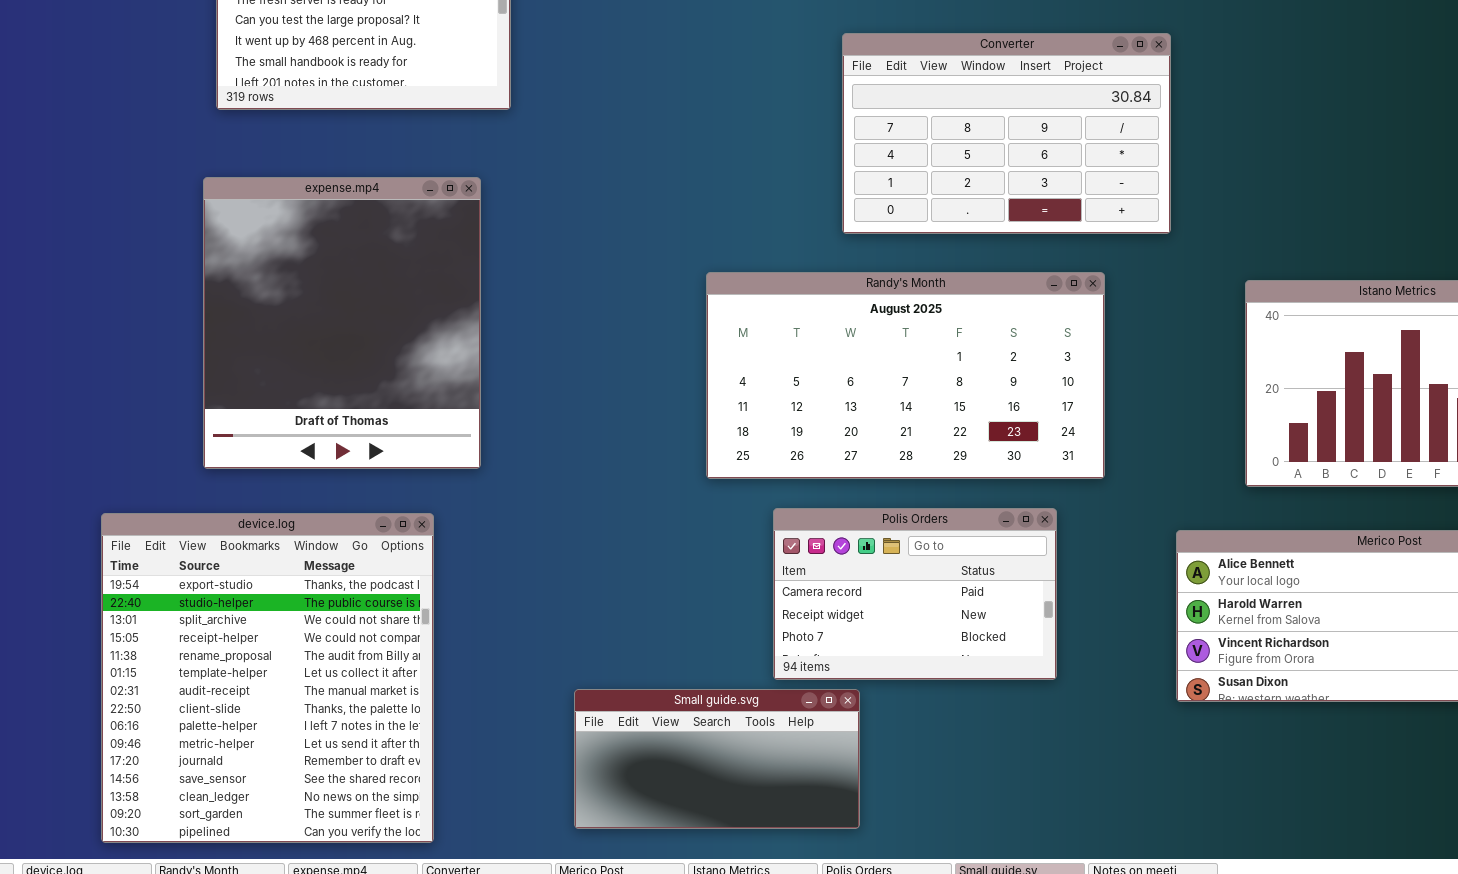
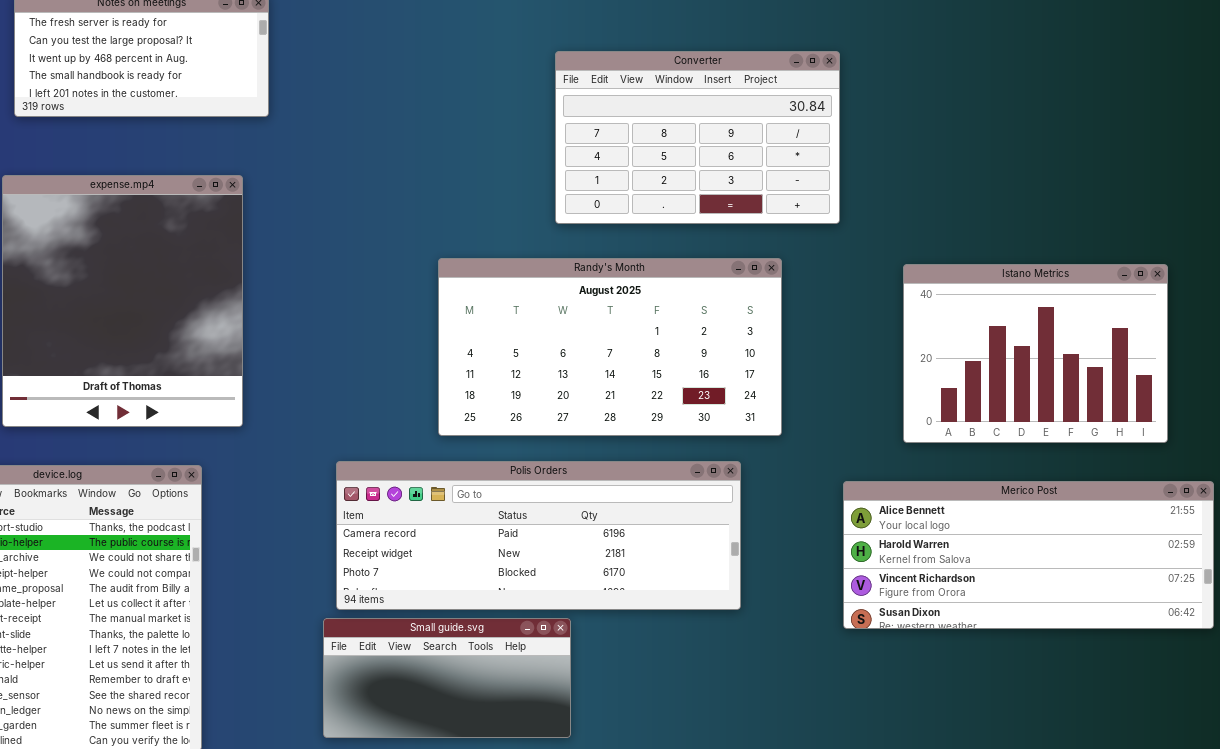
Polis Orders: [773,508,1057,680] -> [336,461,741,610], resized

